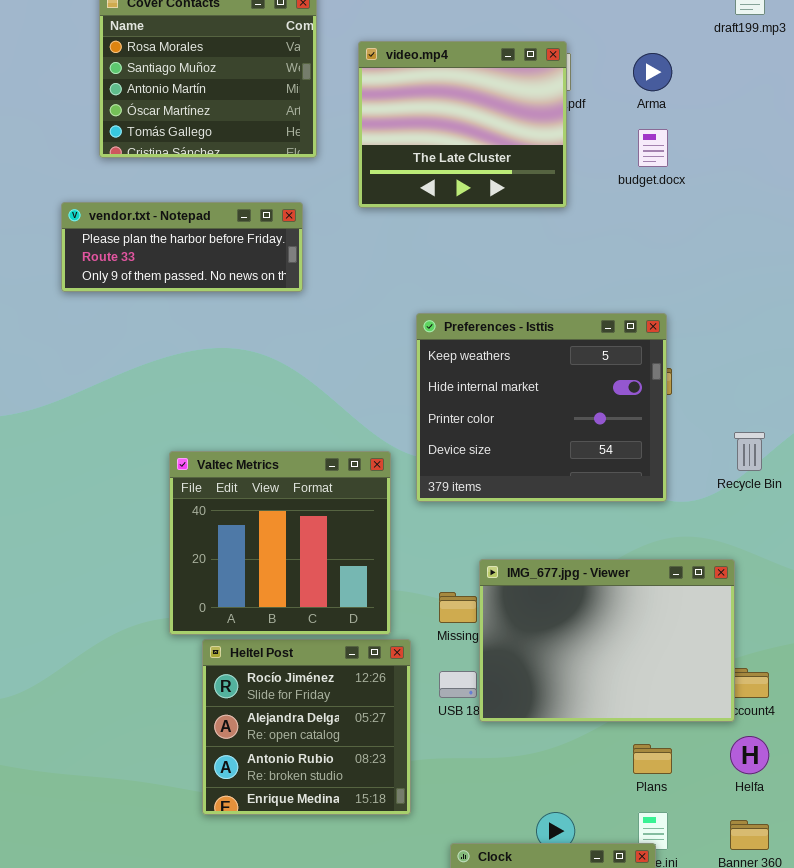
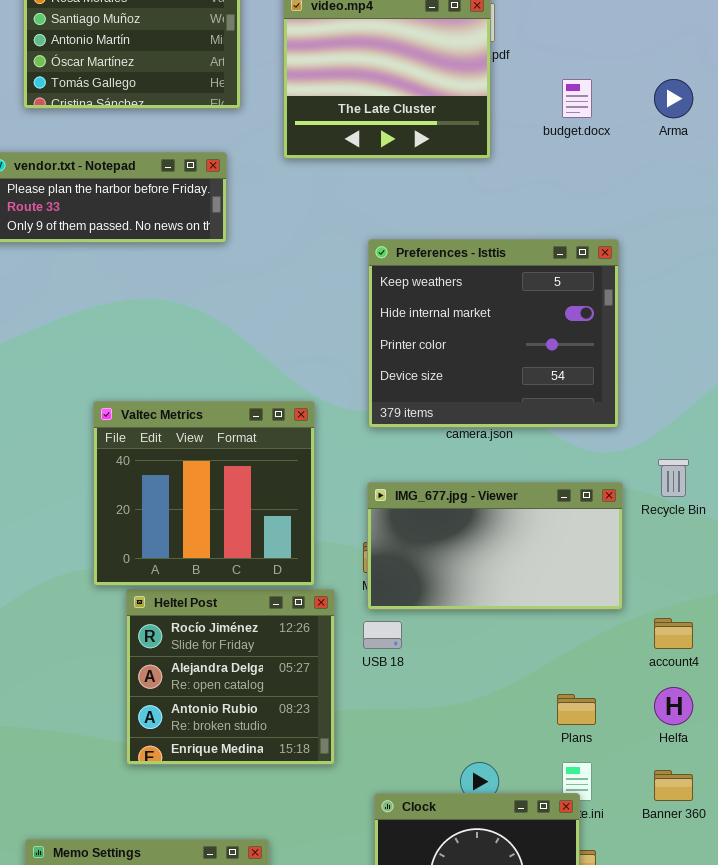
Arma: [633,53,672,91] -> [654,79,693,118], moved
Preferences - Isttis: [416,313,667,502] -> [368,239,619,428], moved
Recycle Bin: [734,432,765,471] -> [658,459,689,497], moved
IMG_677.jpg - Viewer: [479,559,735,722] -> [367,482,623,610], moved, resized

